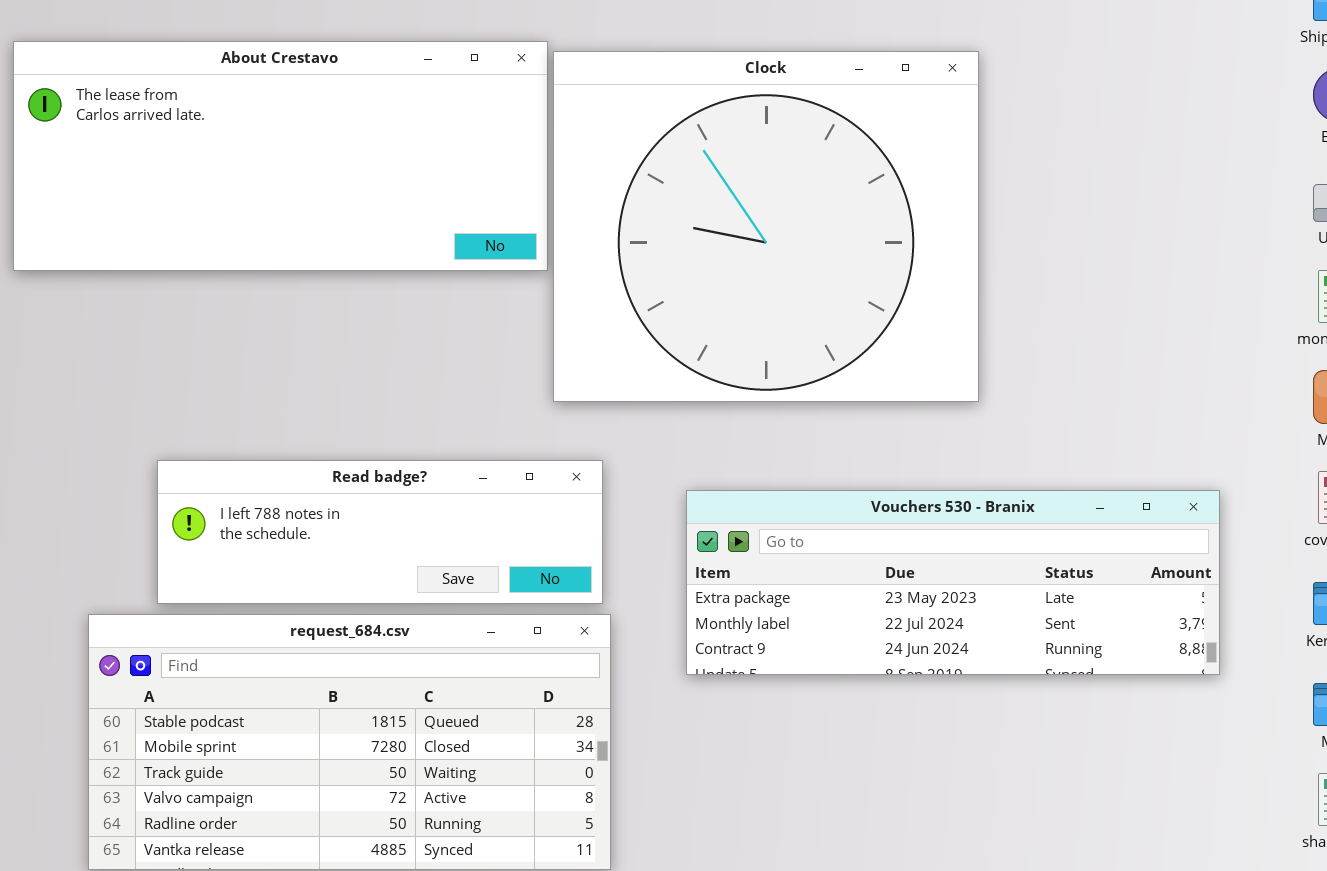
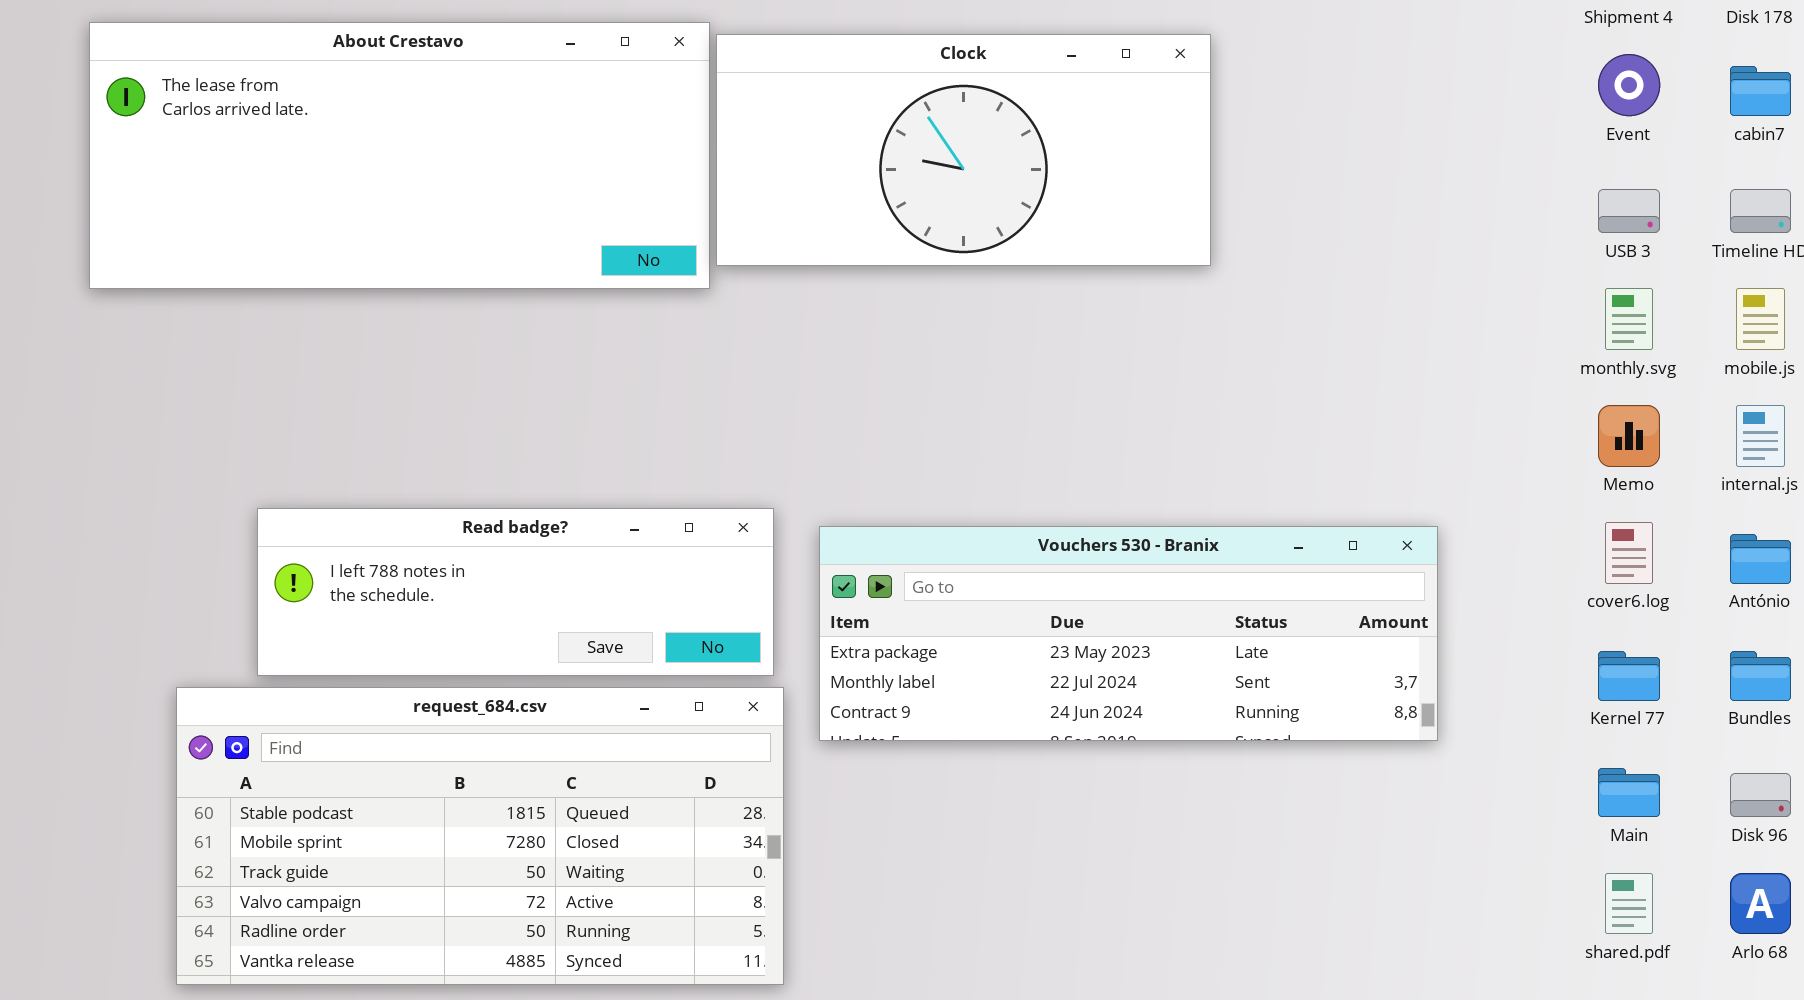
Clock: [553,51,979,402] -> [716,34,1211,266], resized
Vouchers 530 - Branix: [686,490,1220,675] -> [819,526,1438,741], moved

